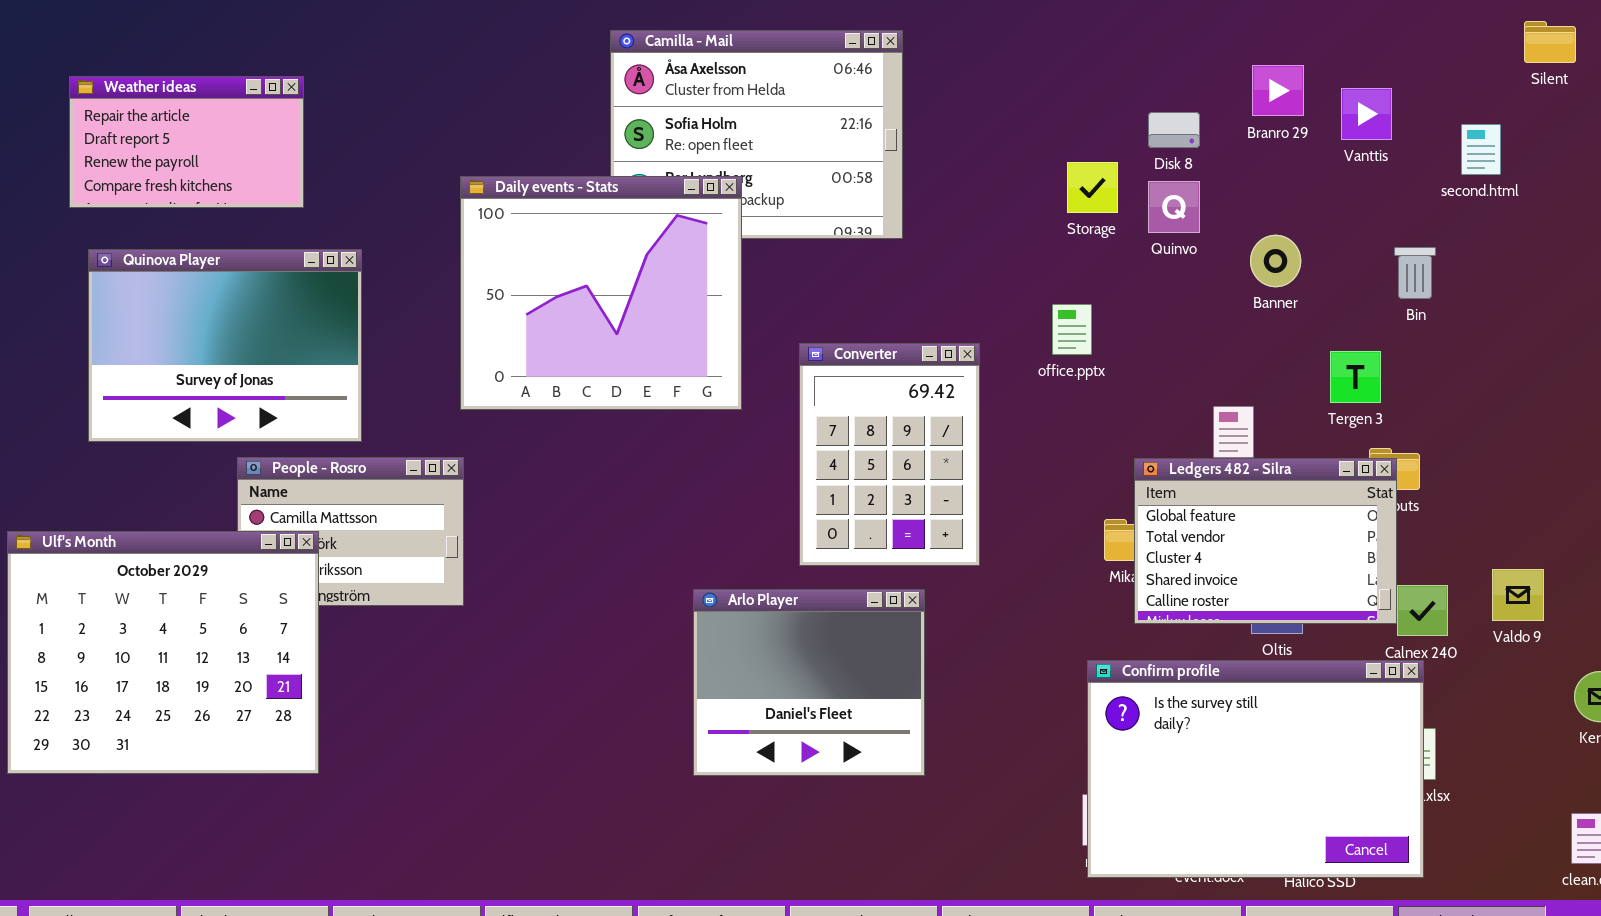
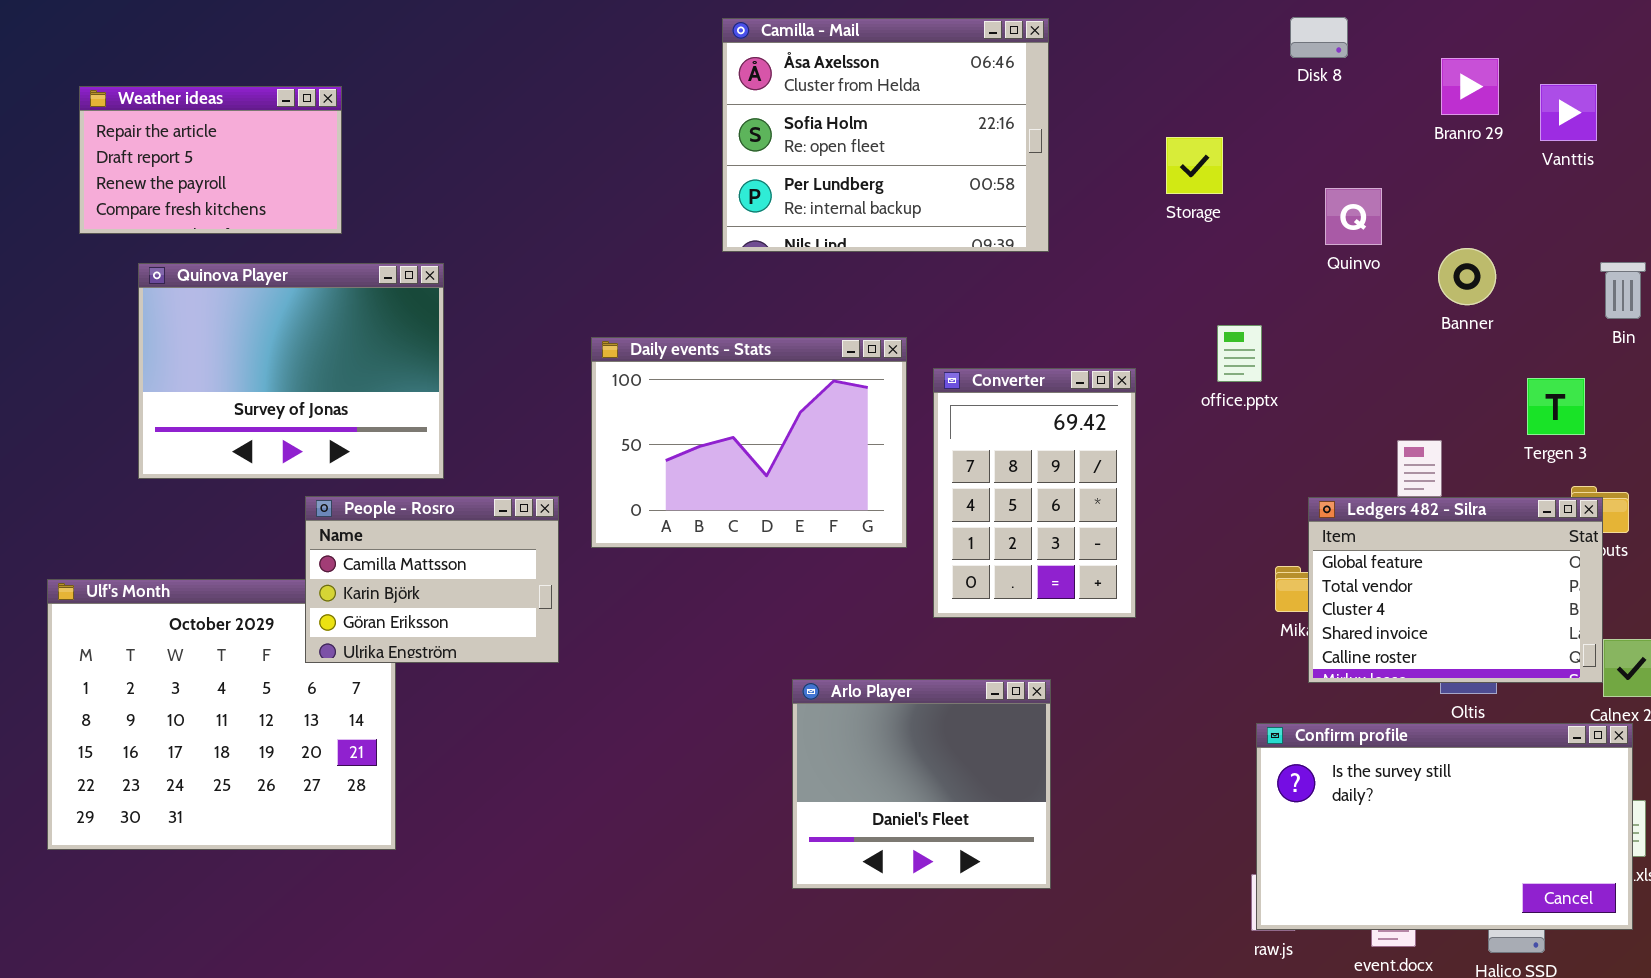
Weather ideas: [69,76,304,208] -> [79,86,342,234], moved
Disk 8: [1148,112,1200,148] -> [1290,17,1348,58], moved
Storage: [1067,162,1118,213] -> [1166,137,1223,194], moved
Daily events - Stats: [460,176,742,410] -> [591,337,907,548], moved, resized
People - Rosro: [237,457,464,606] -> [305,496,559,663], raised
Arlo Player: [693,589,925,776] -> [792,679,1051,889], moved
Confirm profile: [1087,660,1424,878] -> [1256,723,1633,930], resized

